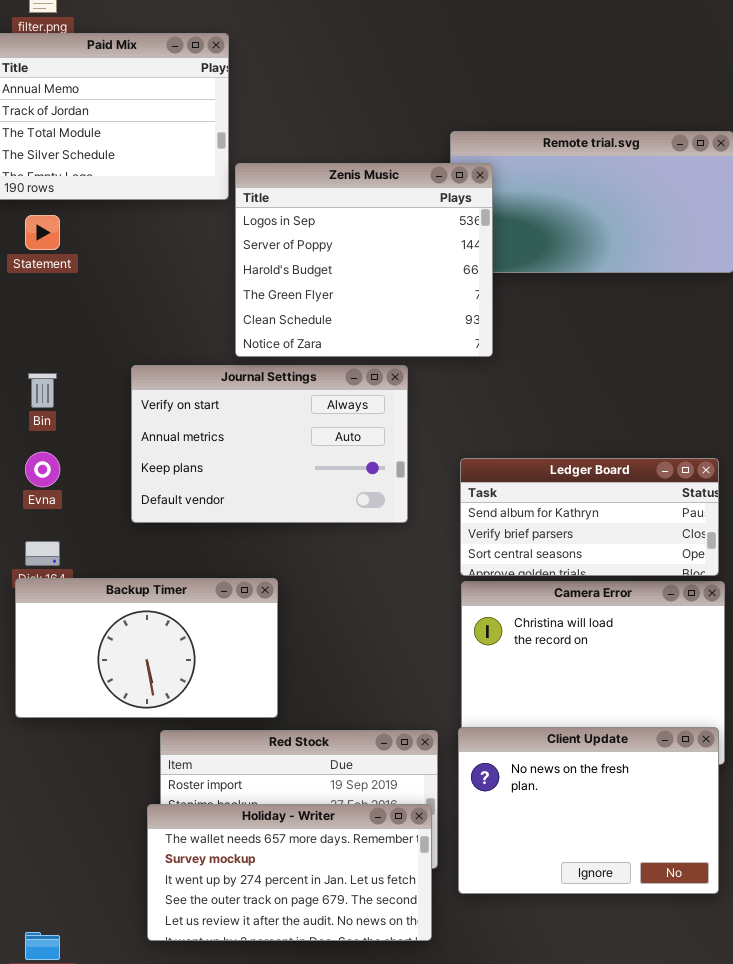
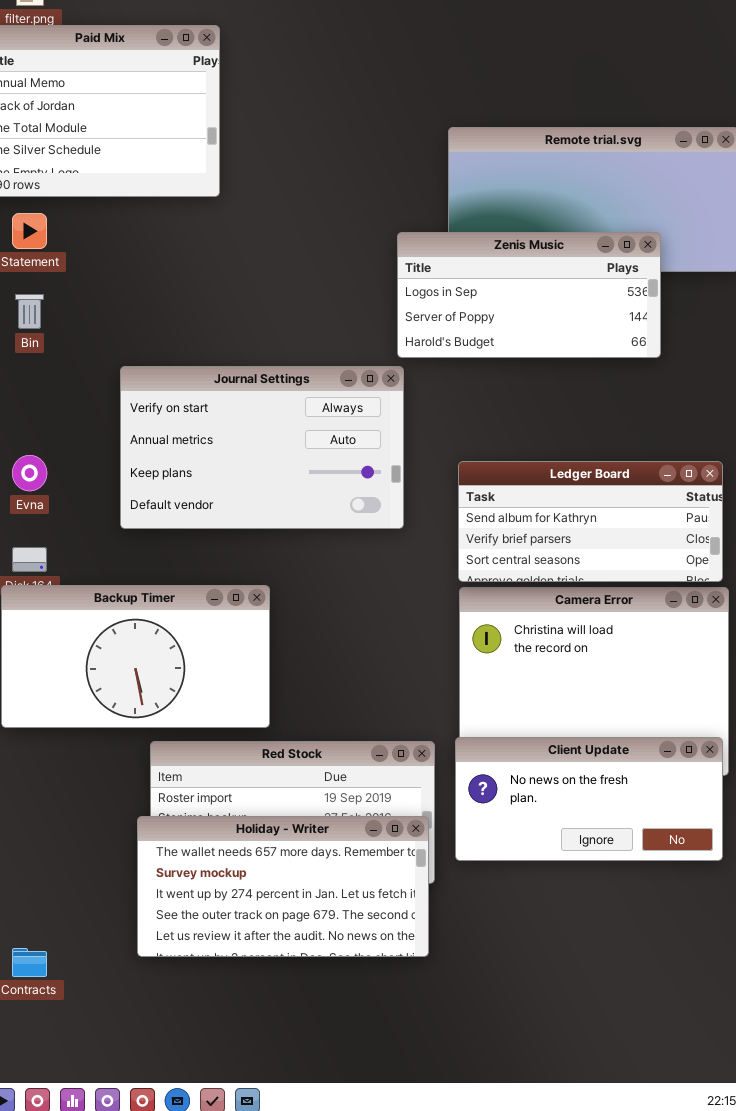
Zenis Music: [235,163,493,357] -> [397,232,661,358], moved, resized
Bin: [28,373,57,408] -> [15,294,44,329], moved
Client Update: [458,727,719,894] -> [455,737,723,861], resized

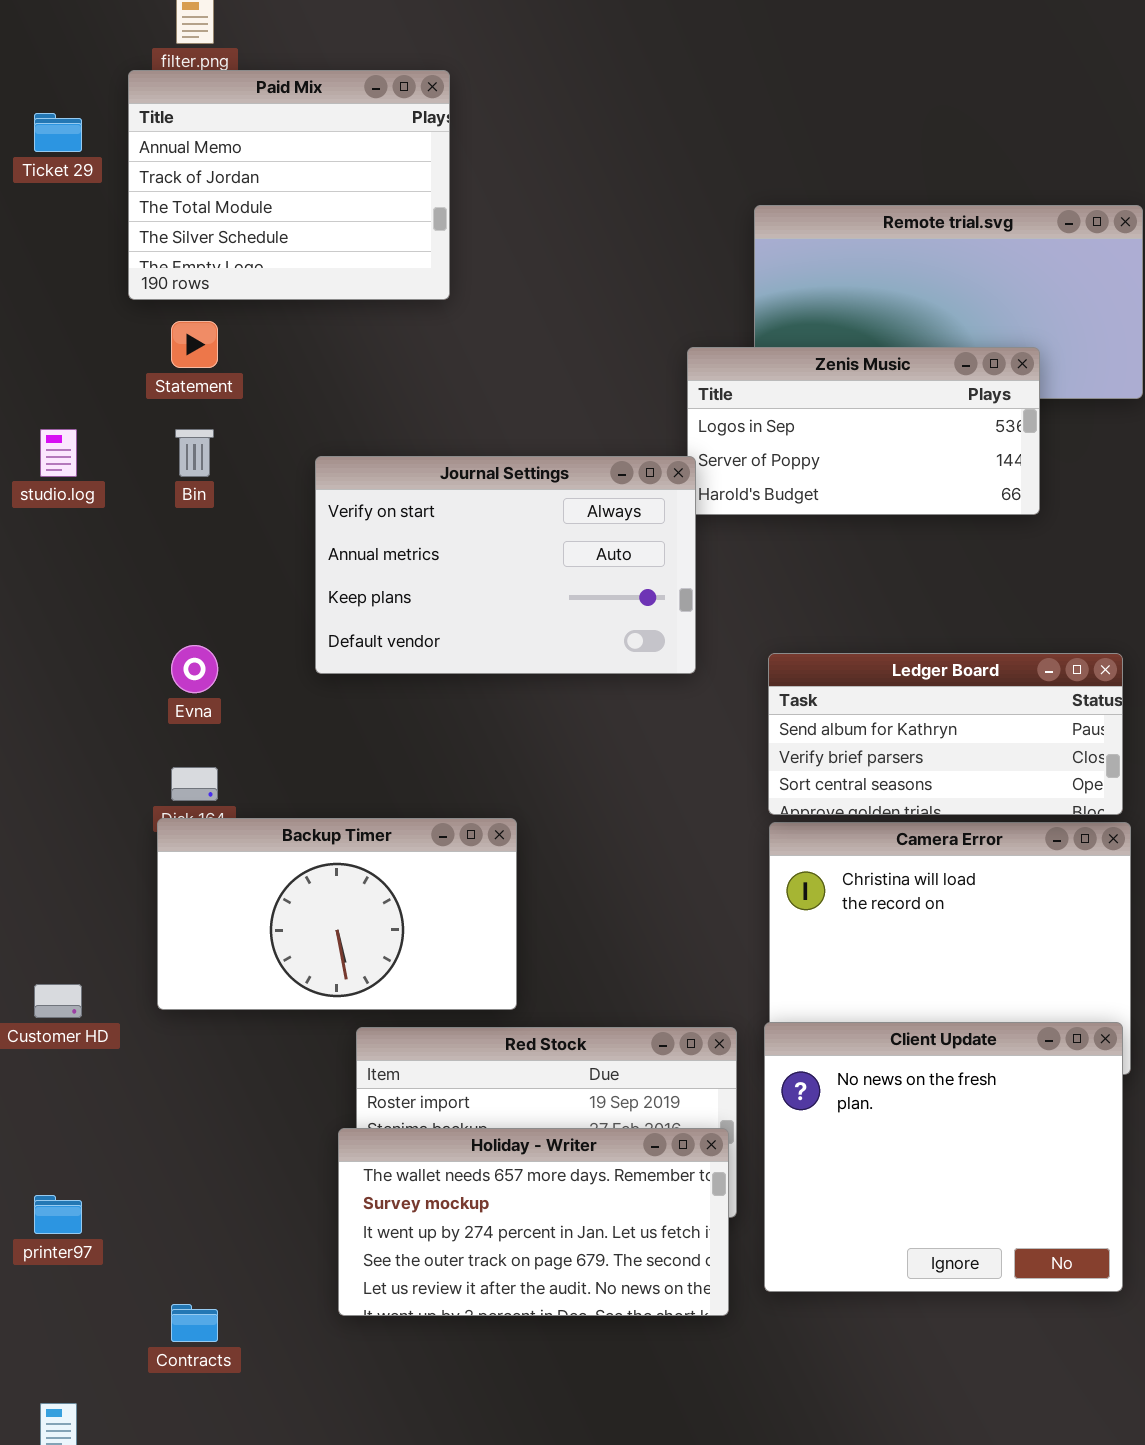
Journal Settings: [120,366,404,529] -> [315,456,696,674], moved
Client Update: [455,737,723,861] -> [764,1022,1123,1292], resized

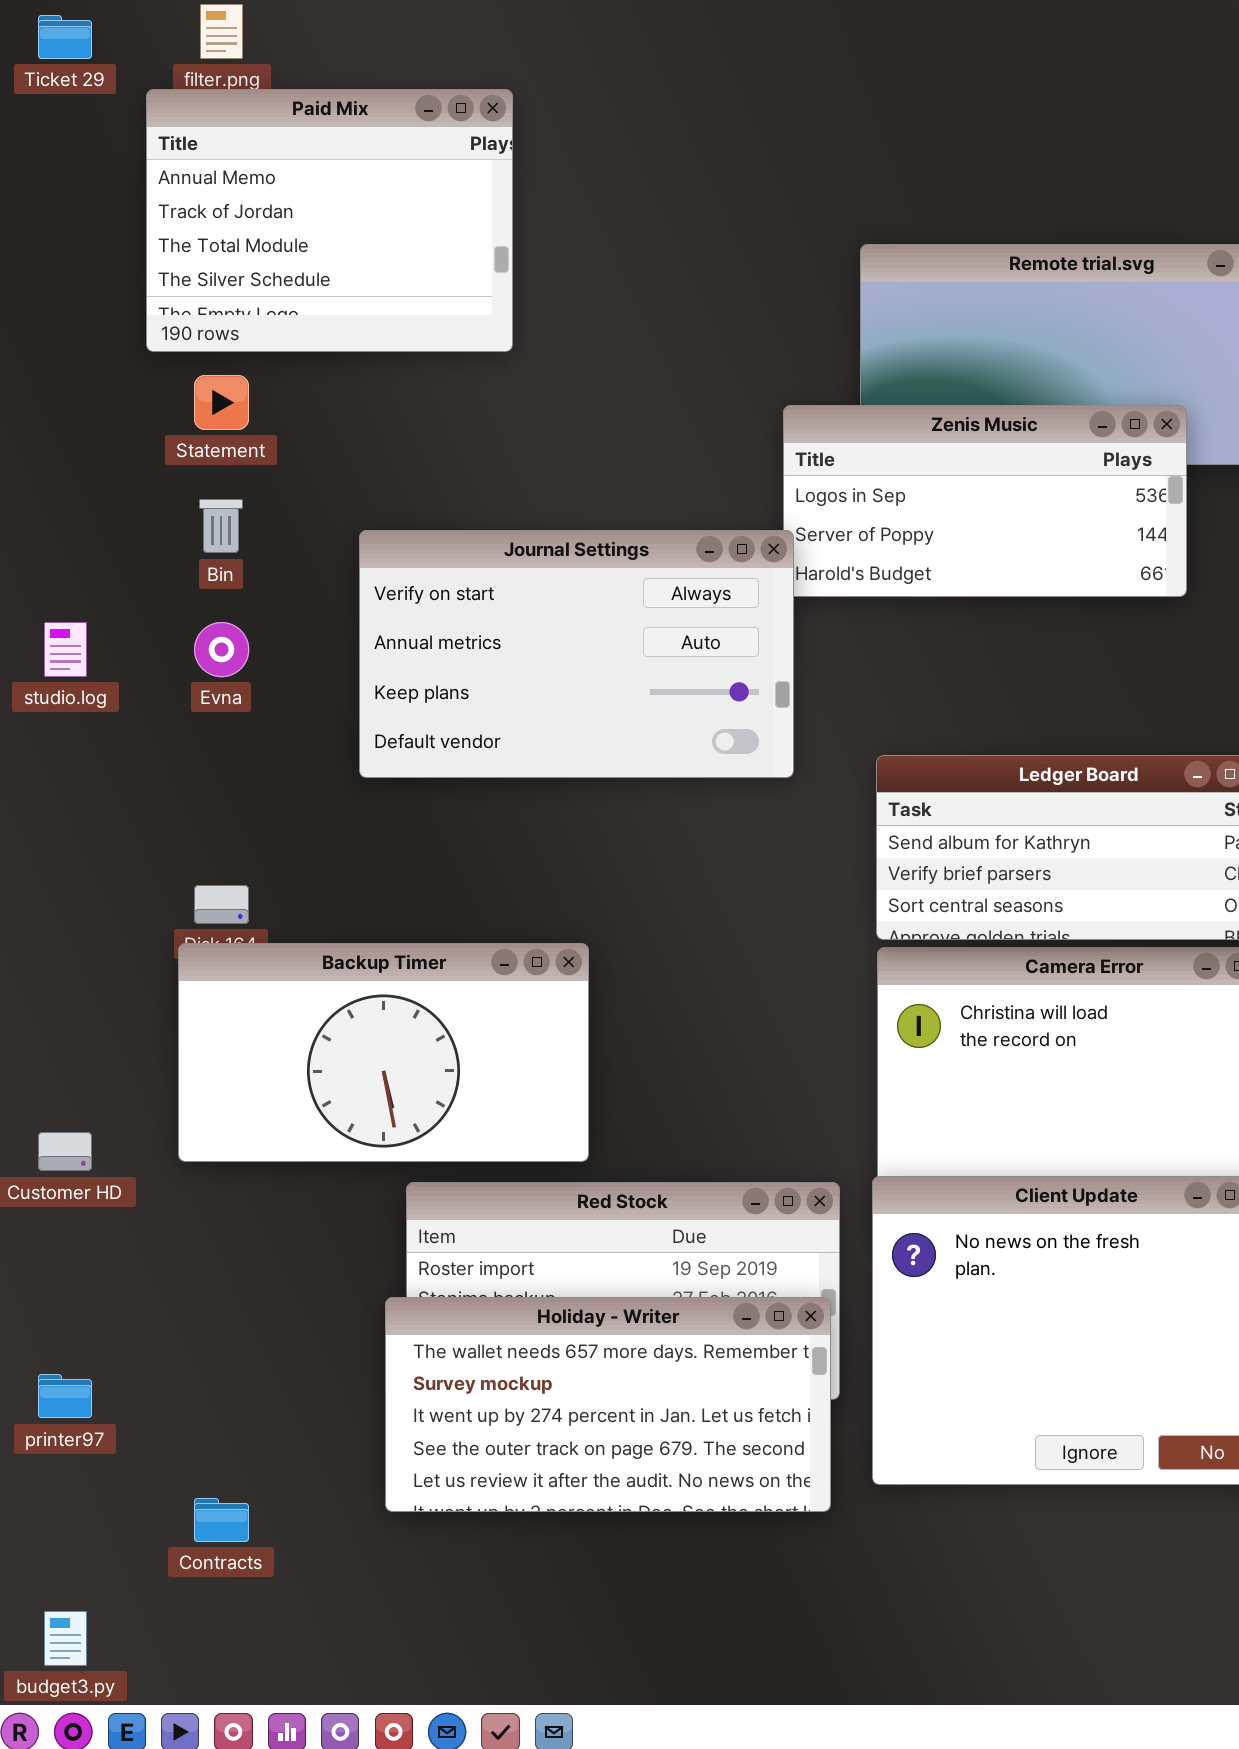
Ticket 29: [34,113,82,152] -> [38,15,92,59], moved
studio.log: [40,429,77,477] -> [44,622,87,677], moved
Evna: [171,645,218,693] -> [194,622,249,677], moved

